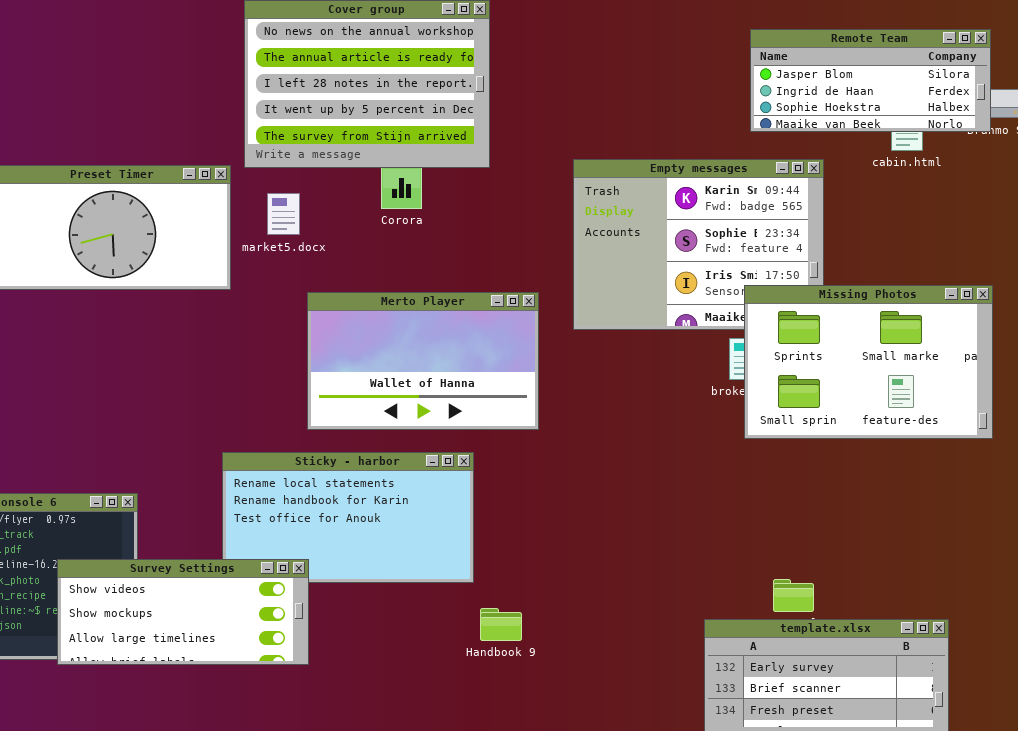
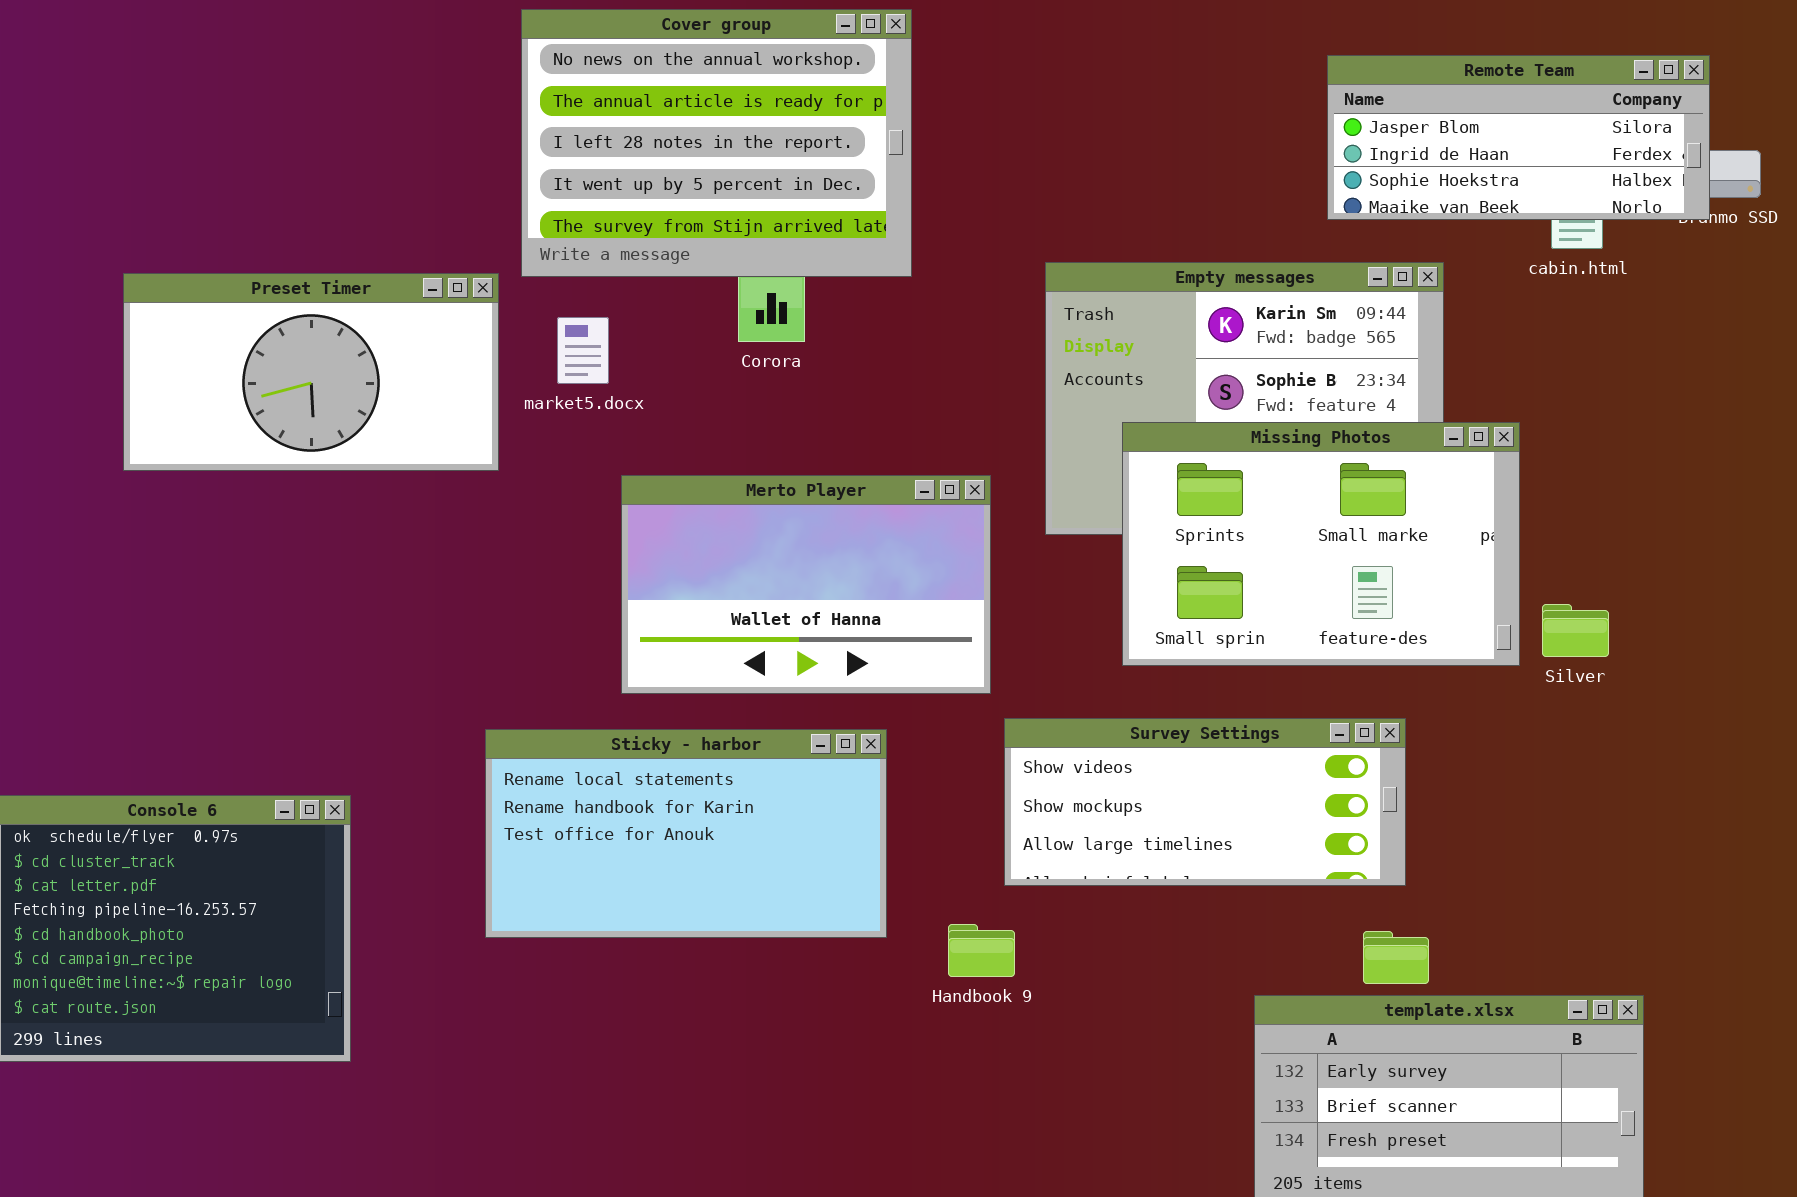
Missing Photos: [744,285,993,439] -> [1122,422,1520,666], moved
Survey Settings: [57,559,309,665] -> [1004,718,1406,886], moved
Handbook 9: [480,608,522,641] -> [948,924,1015,977], moved

